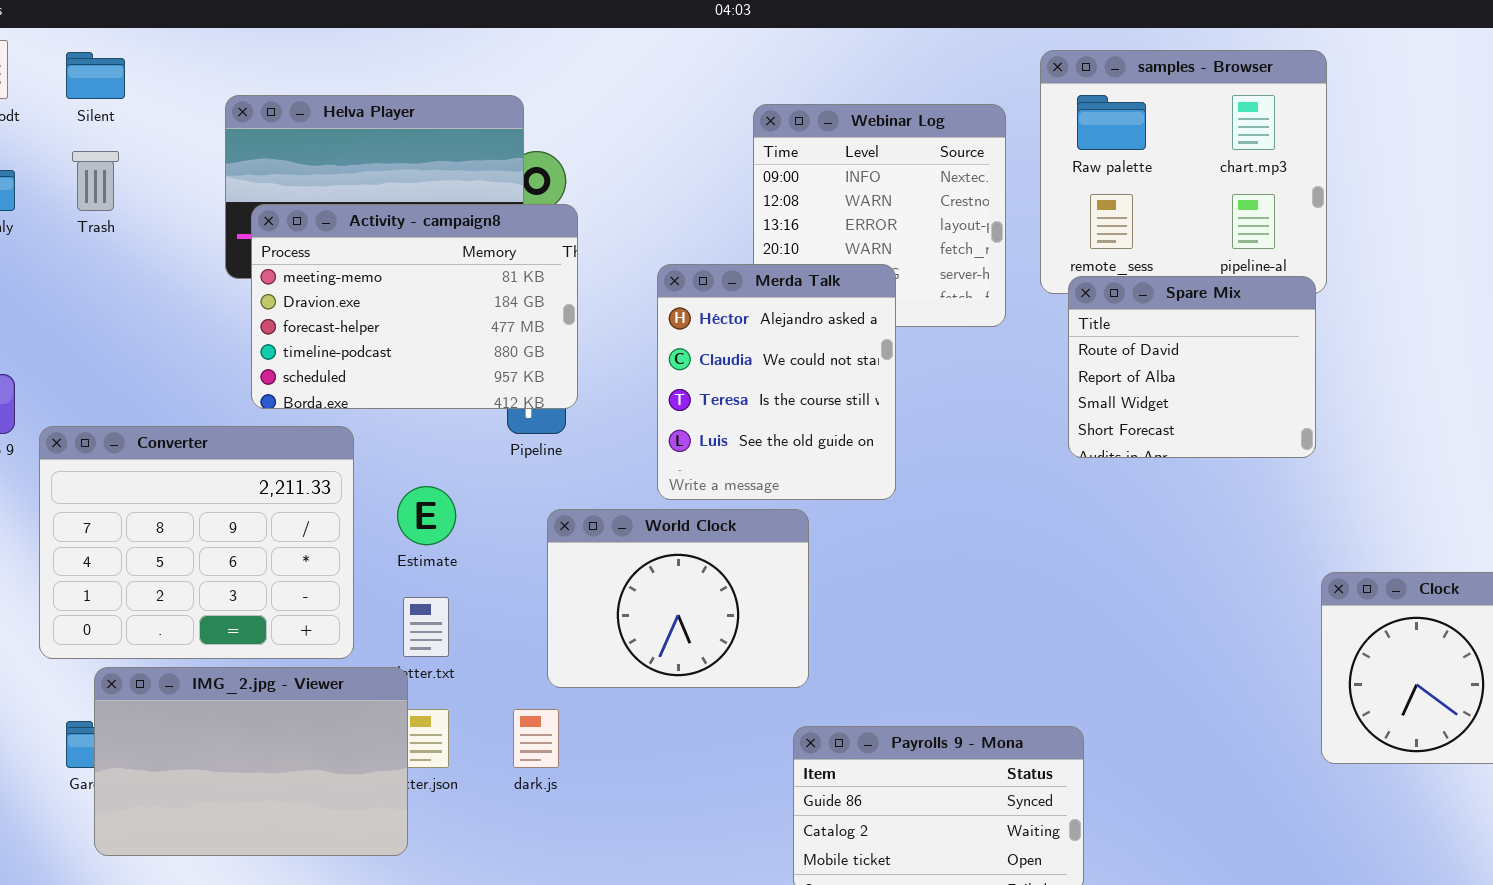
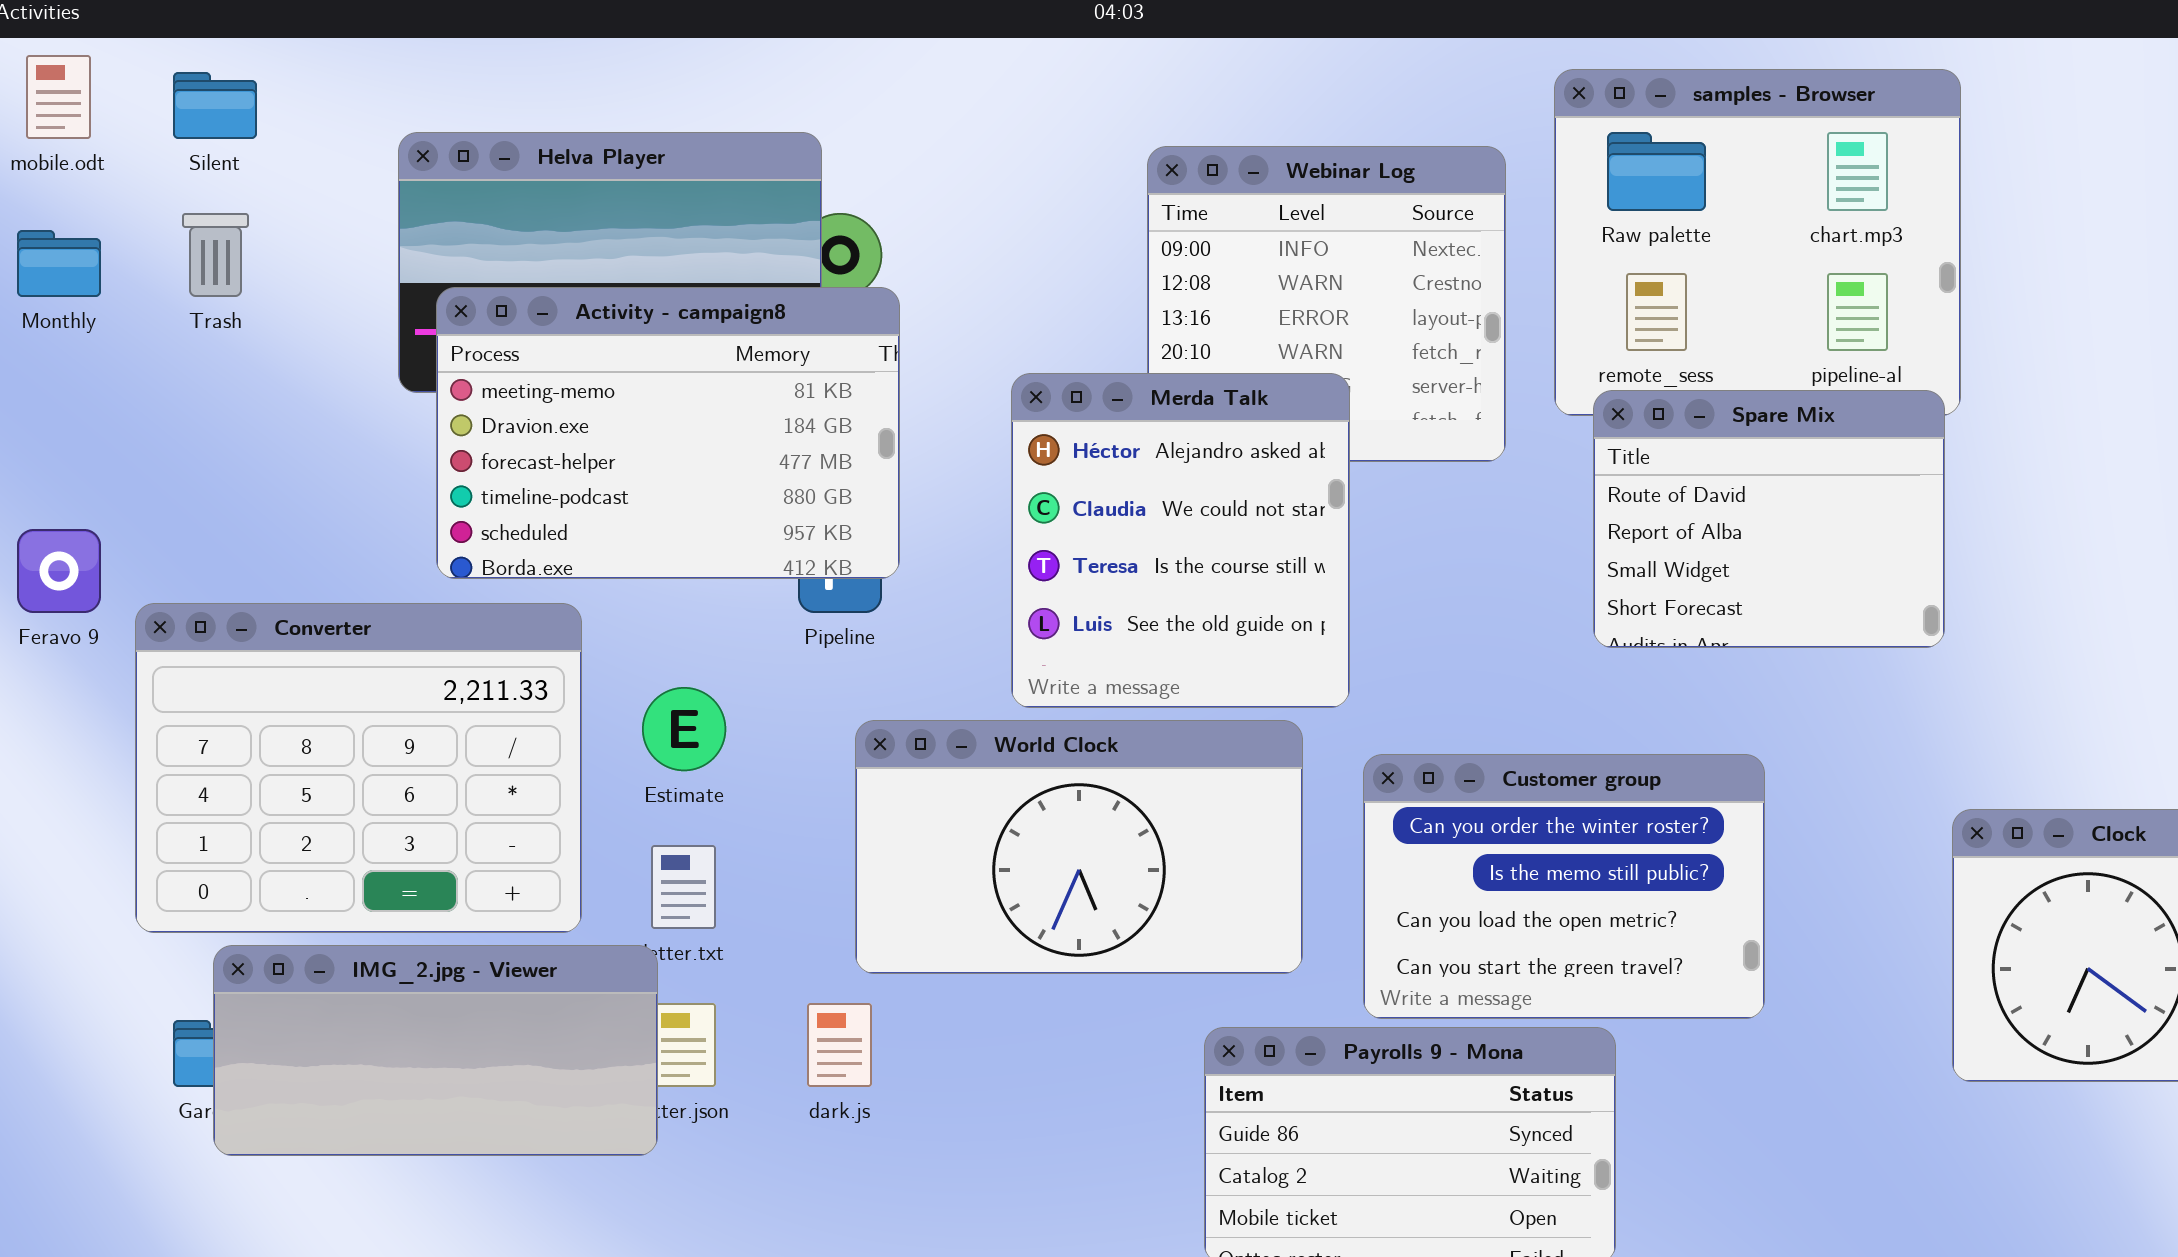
World Clock: [547,509,809,688] -> [855,720,1303,974], resized
Customer group: none -> [1363,754,1765,1019], opened
IMG_2.jpg - Viewer: [94,667,408,856] -> [213,945,658,1156], resized

